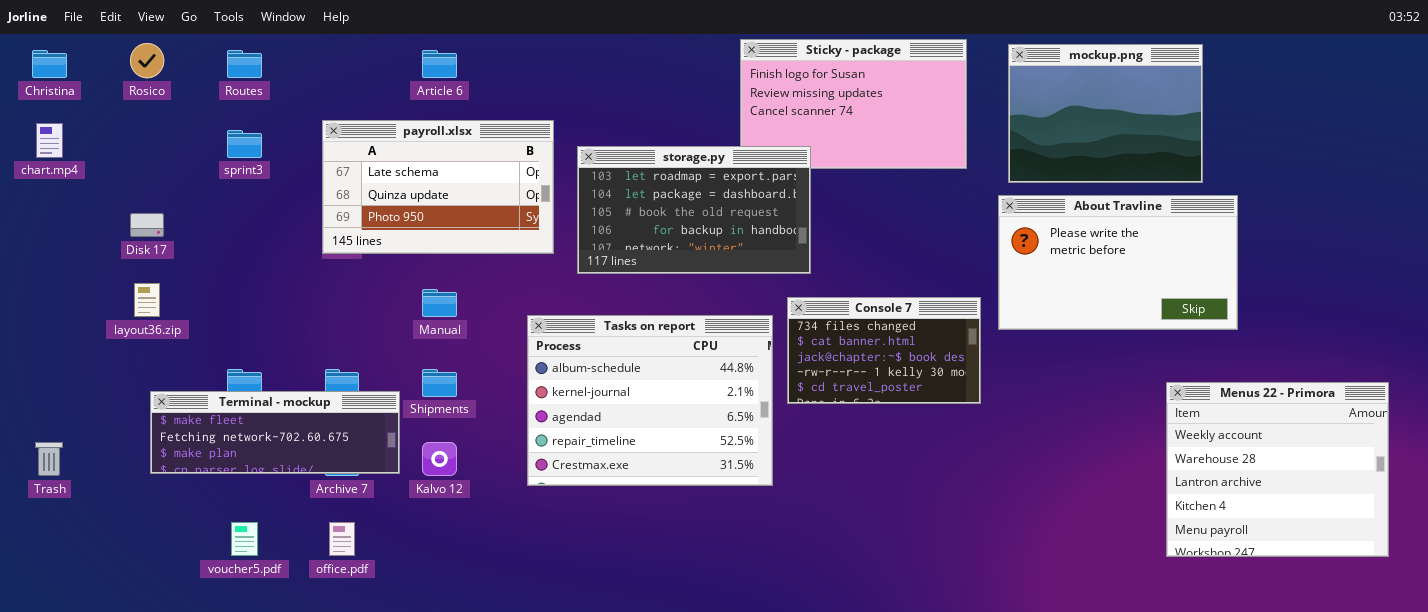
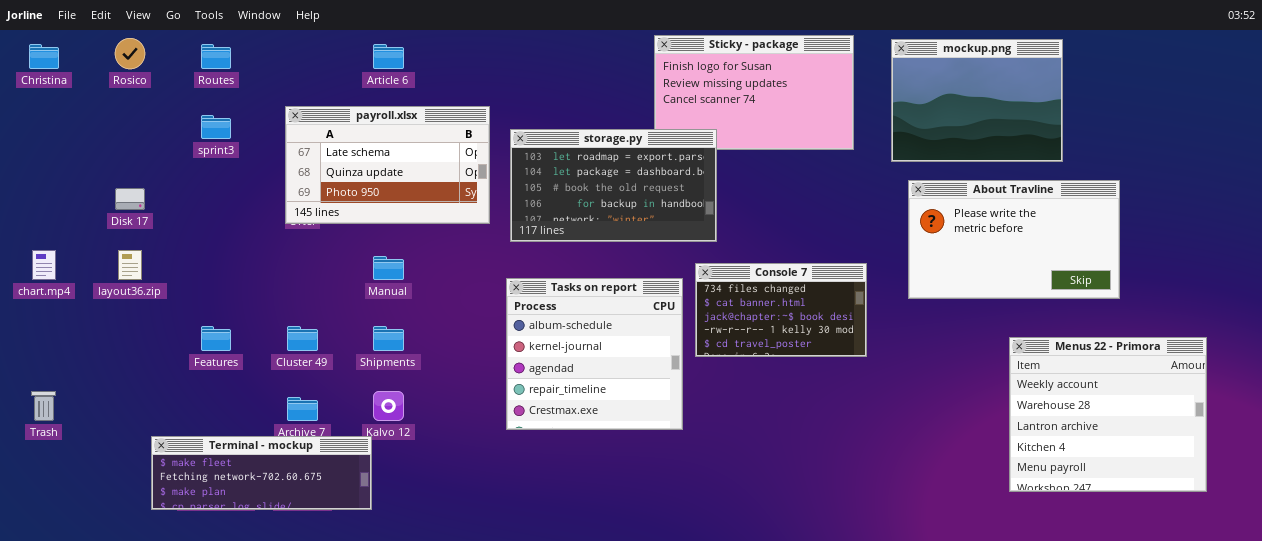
chart.mp4: [36,123,63,158] -> [32,250,56,280], moved
About Travline: [998,195,1238,330] -> [908,180,1120,299], moved
Tasks on report: [527,315,773,486] -> [506,278,683,430], resized
Menus 22 - Primora: [1166,382,1389,557] -> [1009,337,1207,492], moved
Terminal - mockup: [150,391,400,474] -> [151,436,372,510], moved

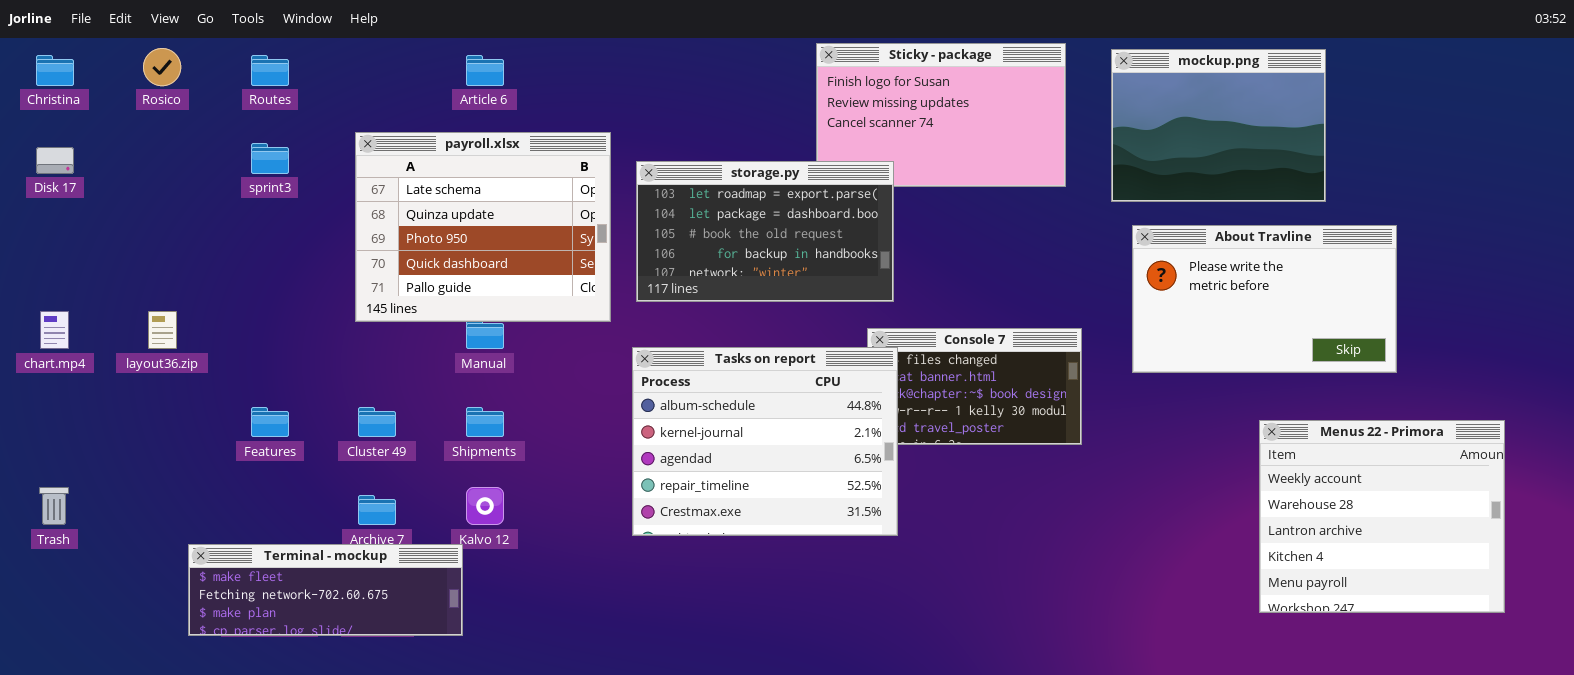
payroll.xlsx: [285,106,490,224] -> [355,132,611,322], resized
Disk 17: [115,188,145,210] -> [36,147,74,174], moved
Tasks on report: [506,278,683,430] -> [632,347,898,536], resized

